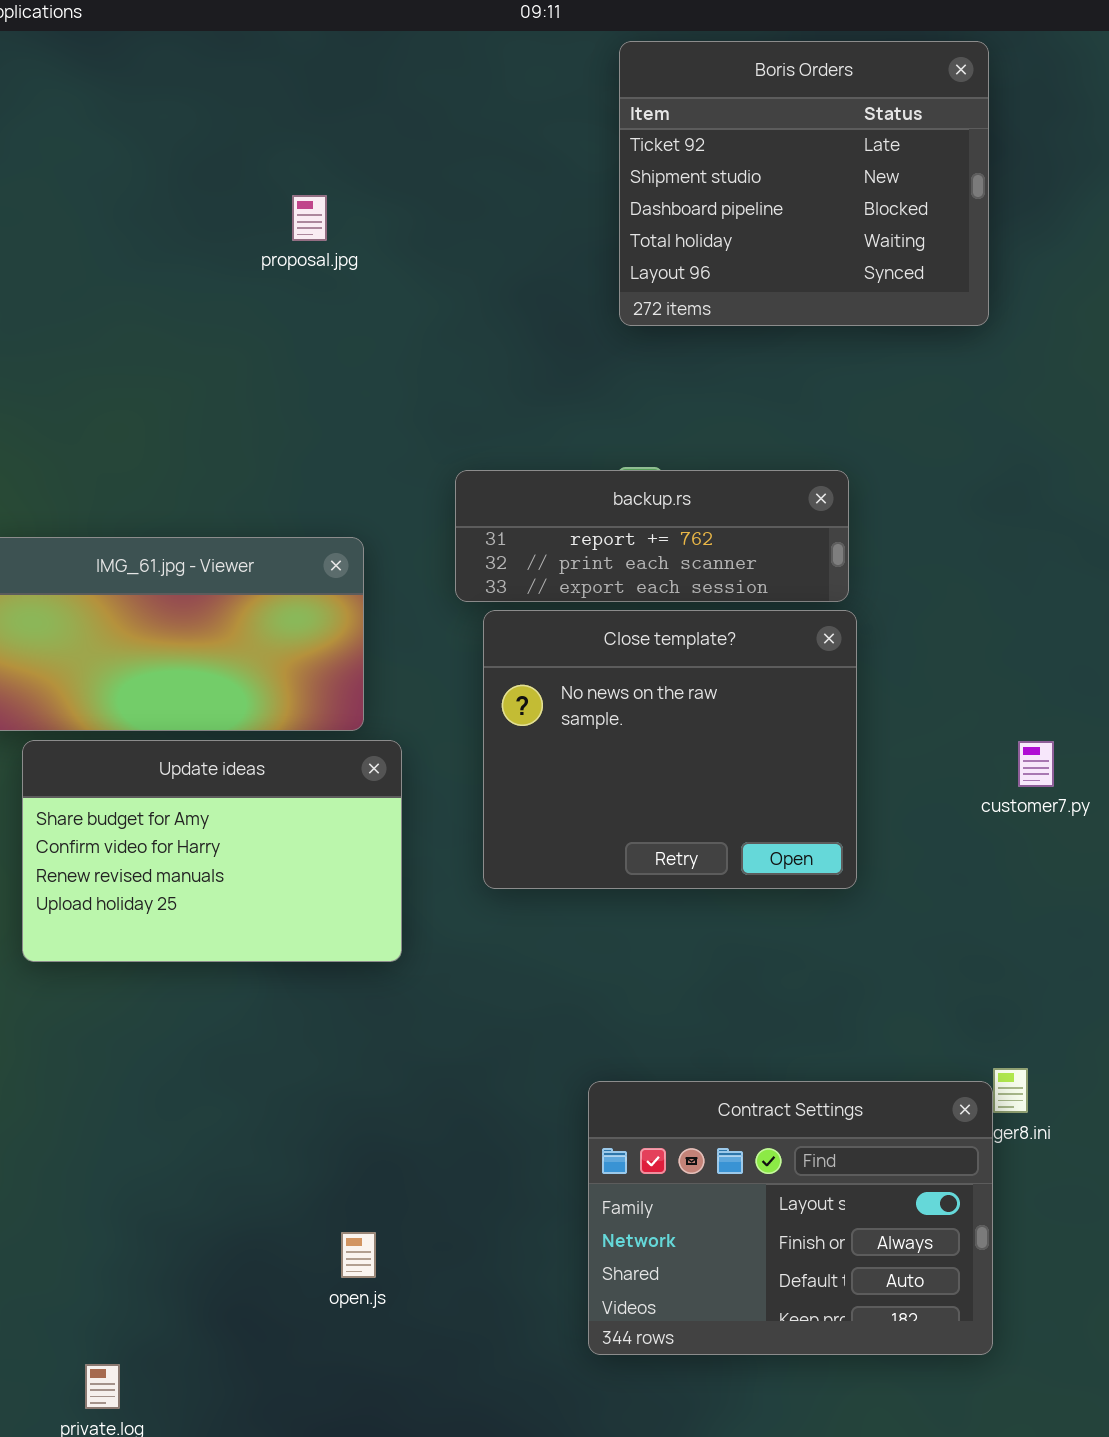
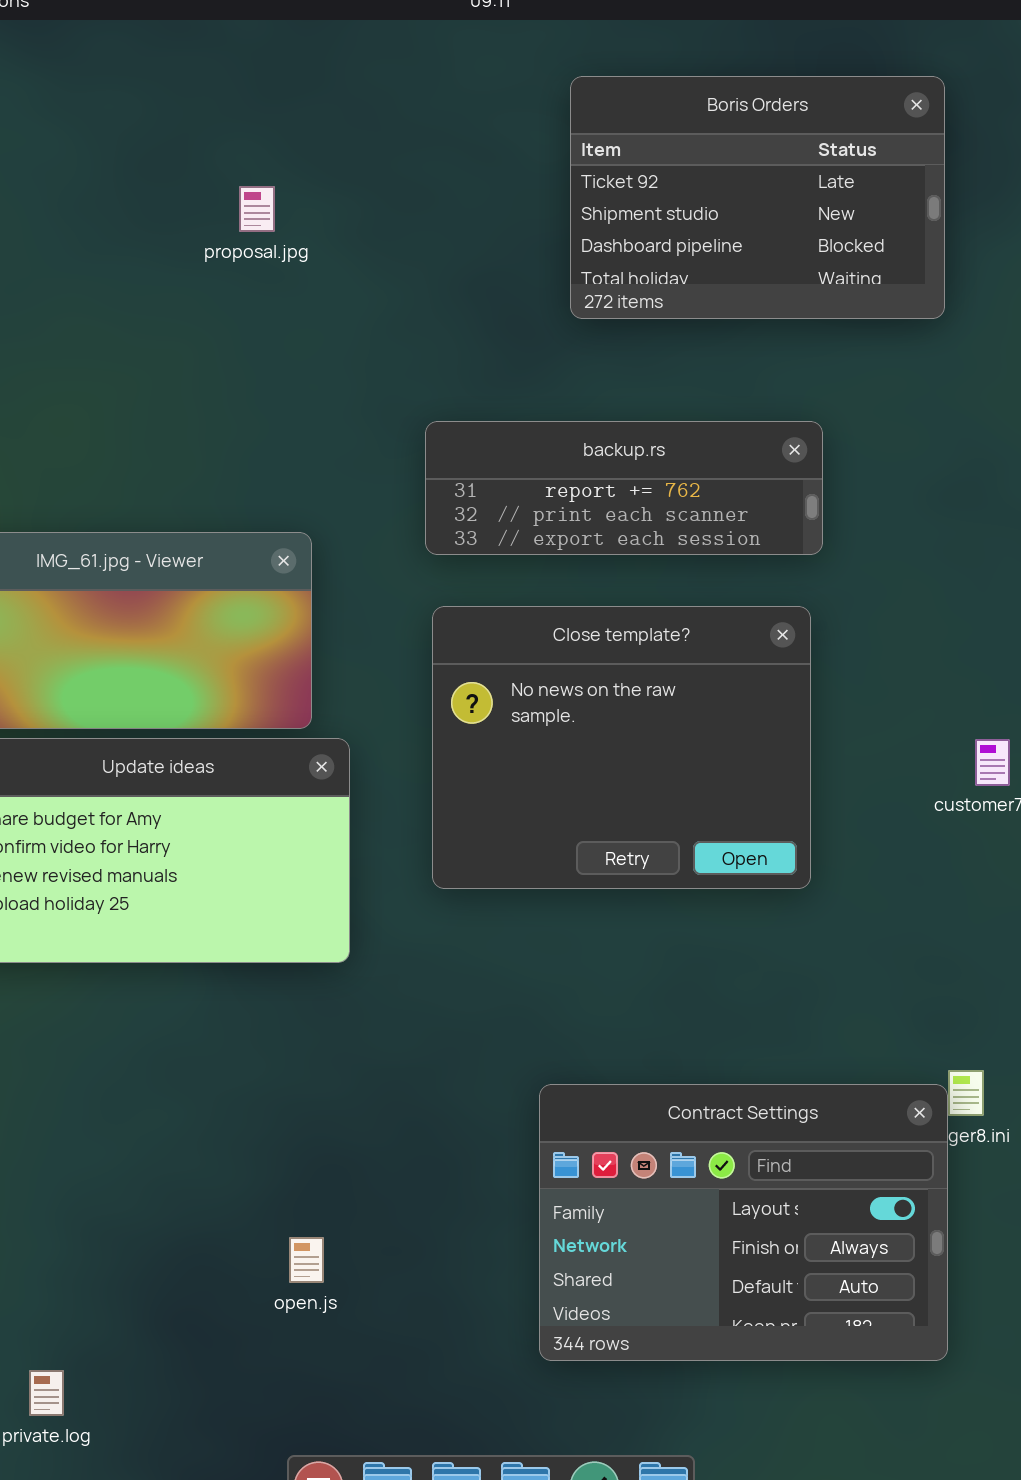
Boris Orders: [619,41,989,326] -> [570,76,945,319], resized
backup.rs: [455,470,849,602] -> [425,421,823,555], moved

